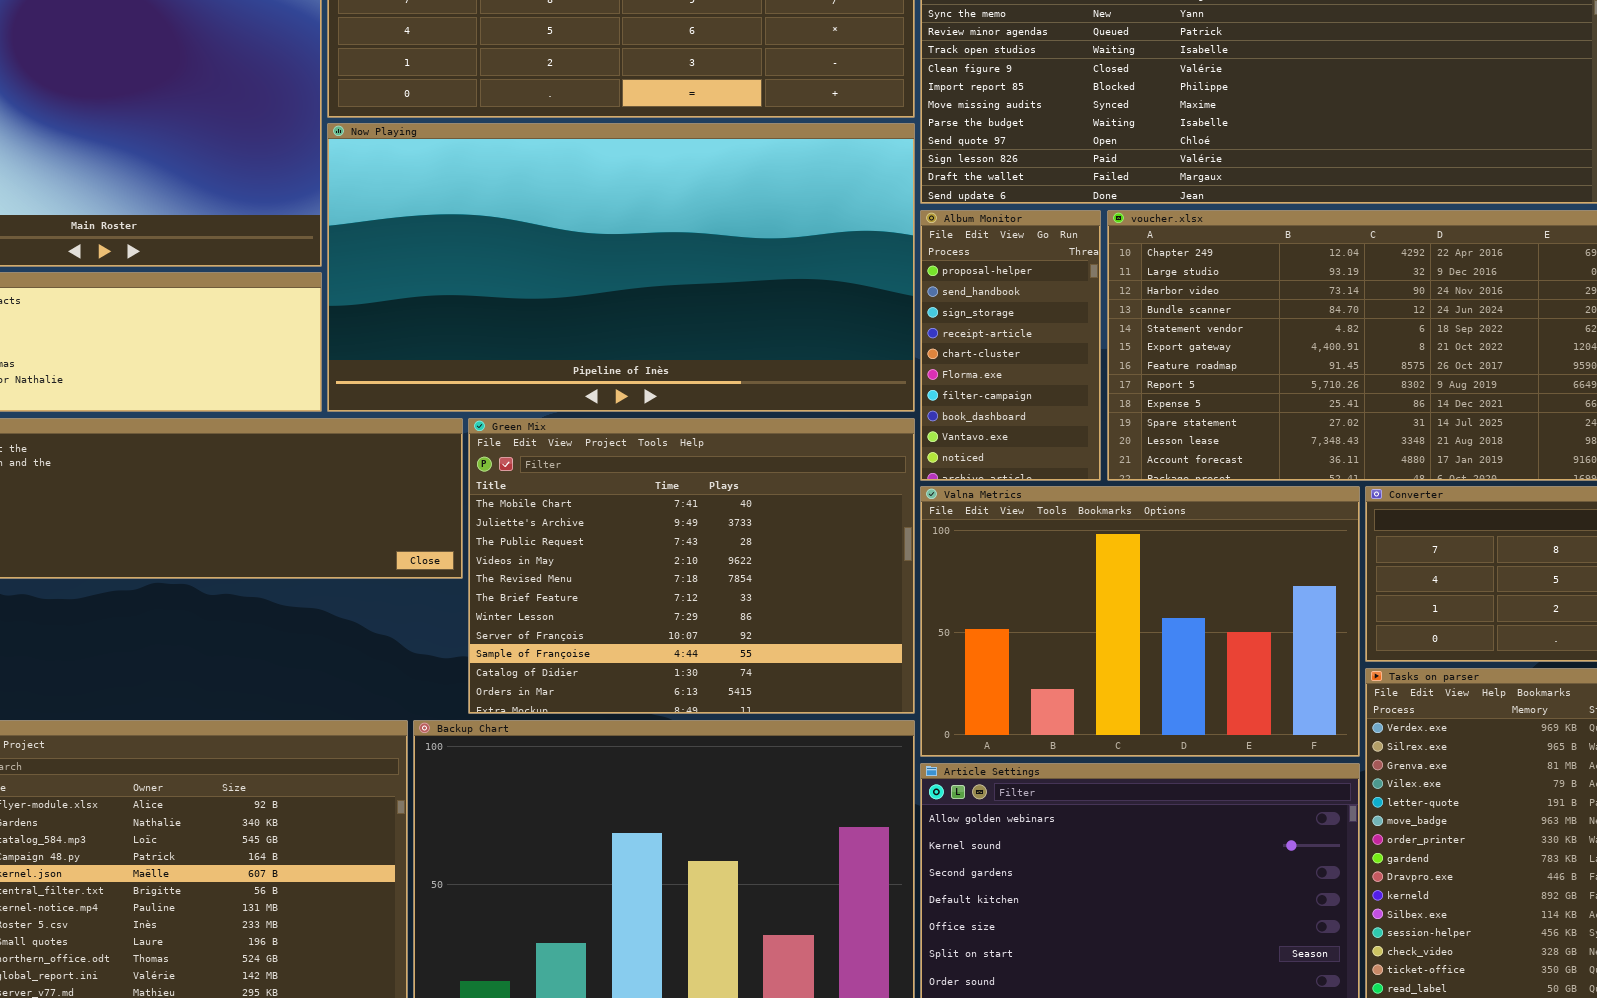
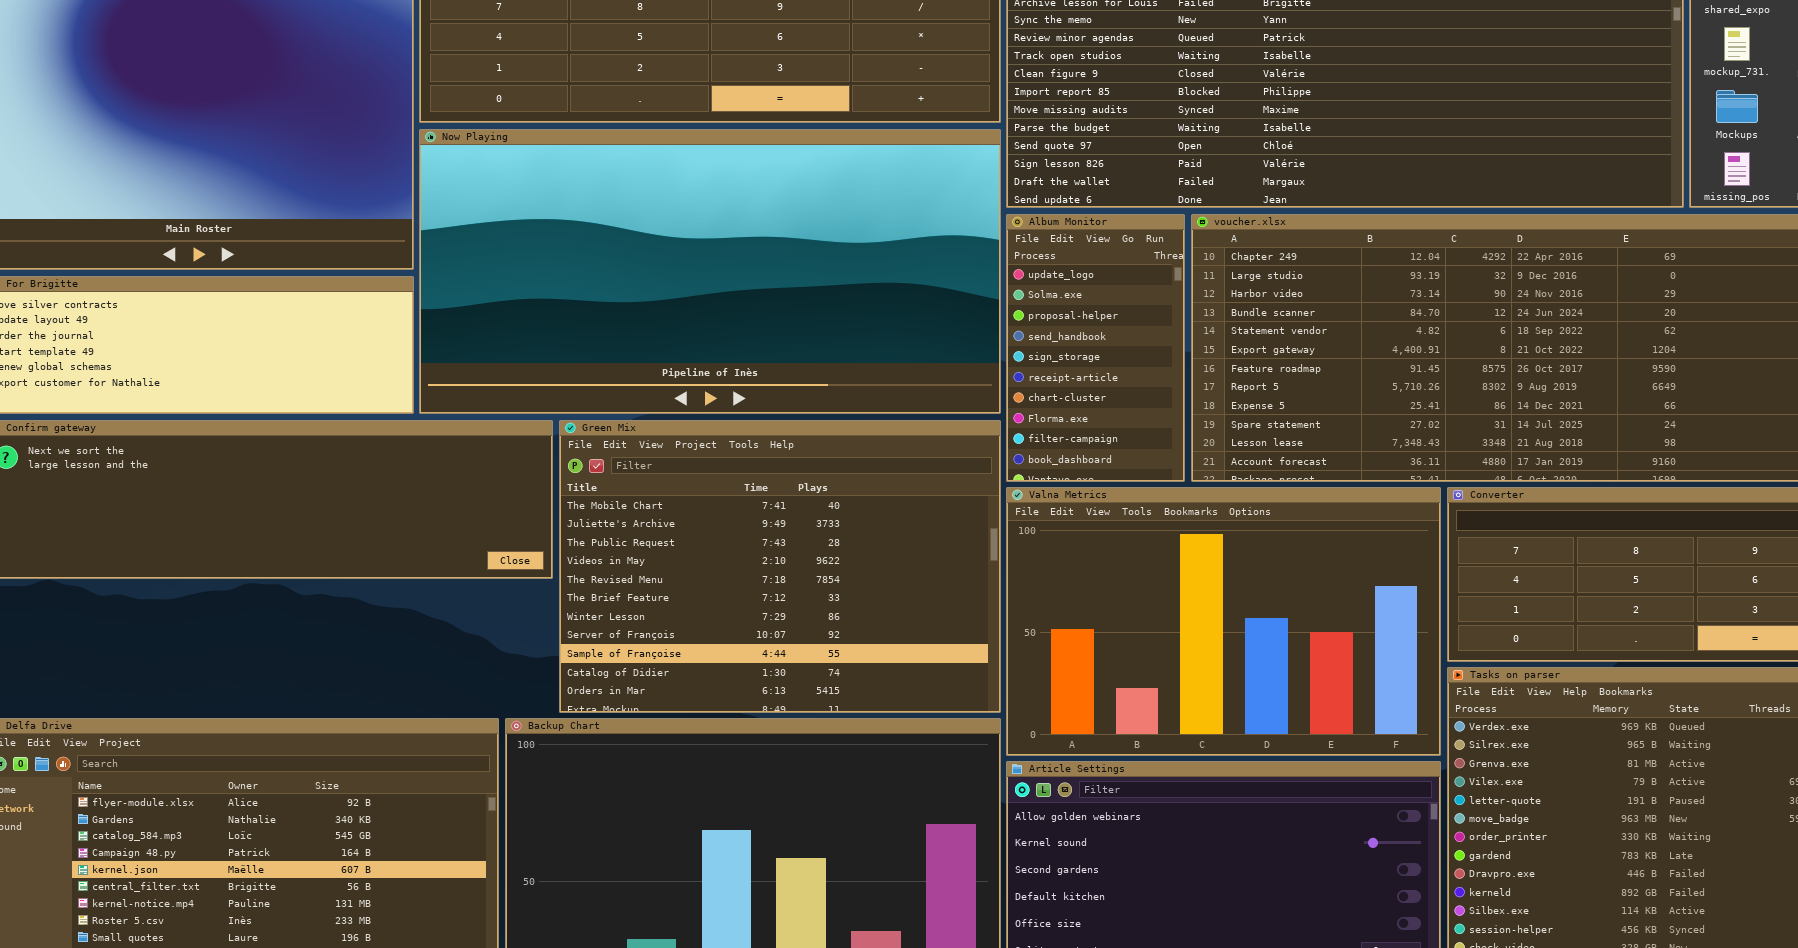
Album Monitor: [920,210,1101,481] -> [1006,214,1185,482], scrolled up 2 rows

